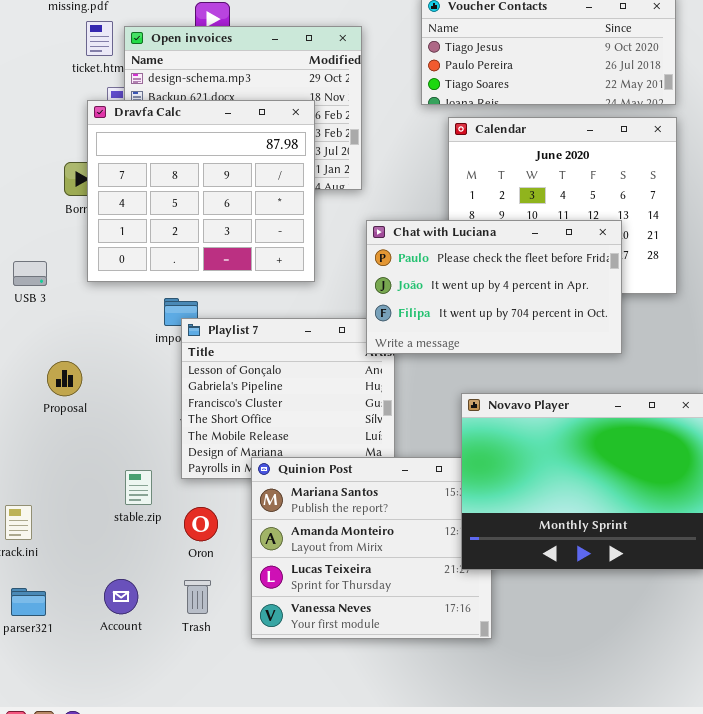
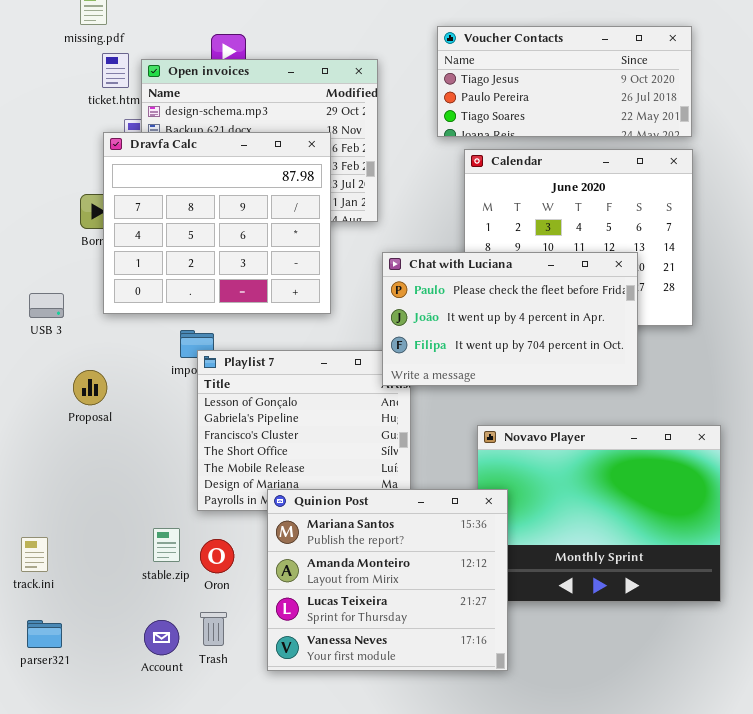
Proposal: [47,361,82,396] -> [73,370,107,405], moved
Quinion Post: [251,457,492,639] -> [267,489,508,671], raised
stable.zip: [125,470,152,505] -> [153,528,180,562], moved
Account: [104,579,138,614] -> [144,620,179,655], moved

